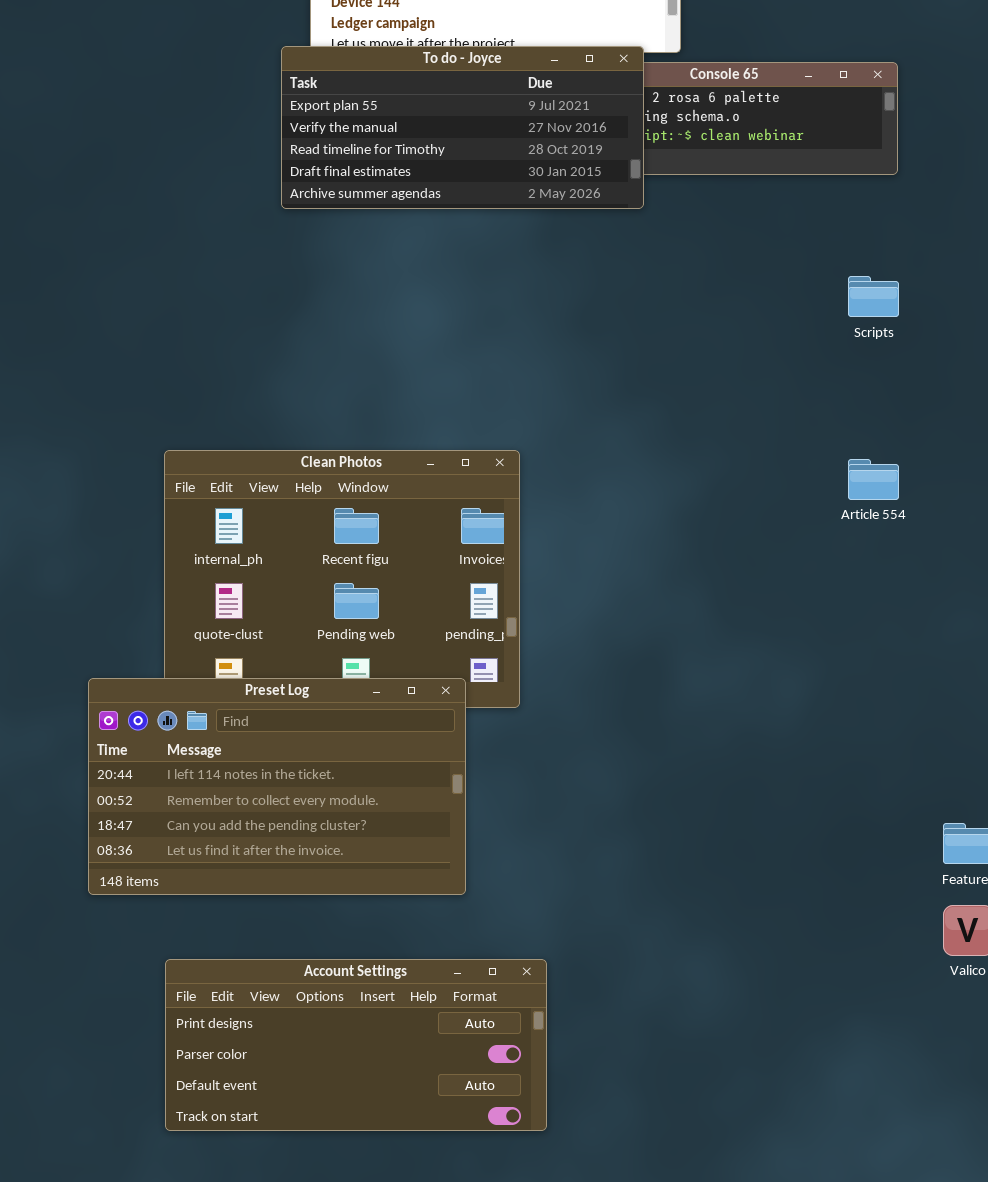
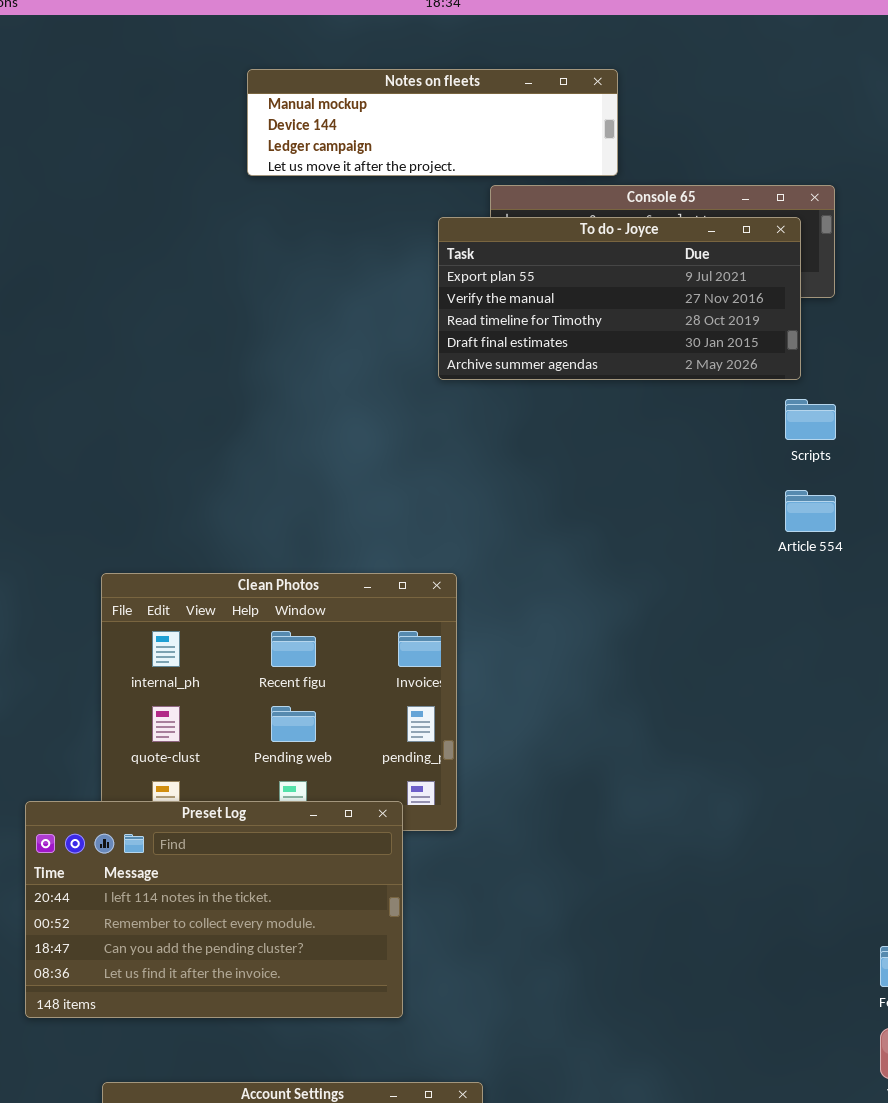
To do - Joyce: [281,46,644,209] -> [438,217,801,380], moved
Article 554: [848,459,899,500] -> [785,490,836,532], moved

